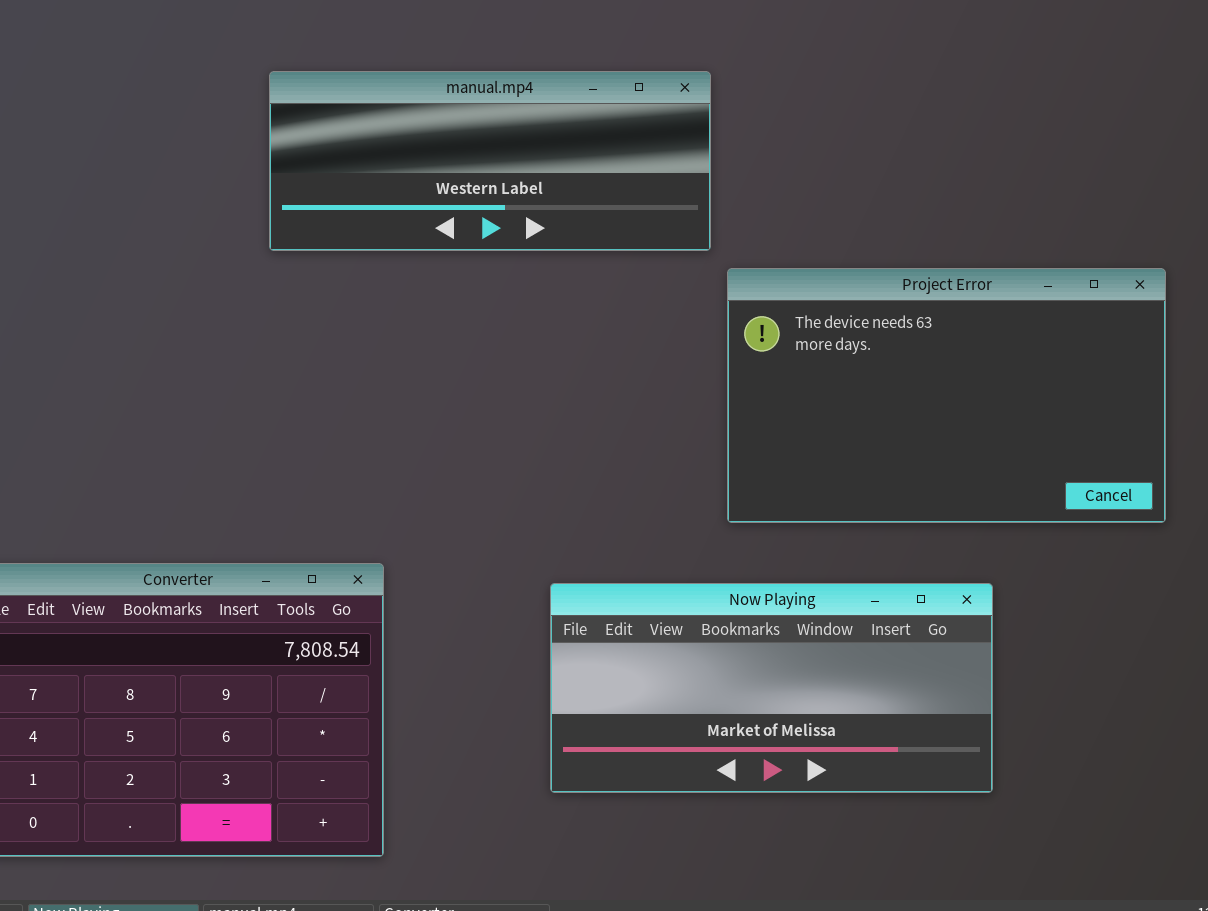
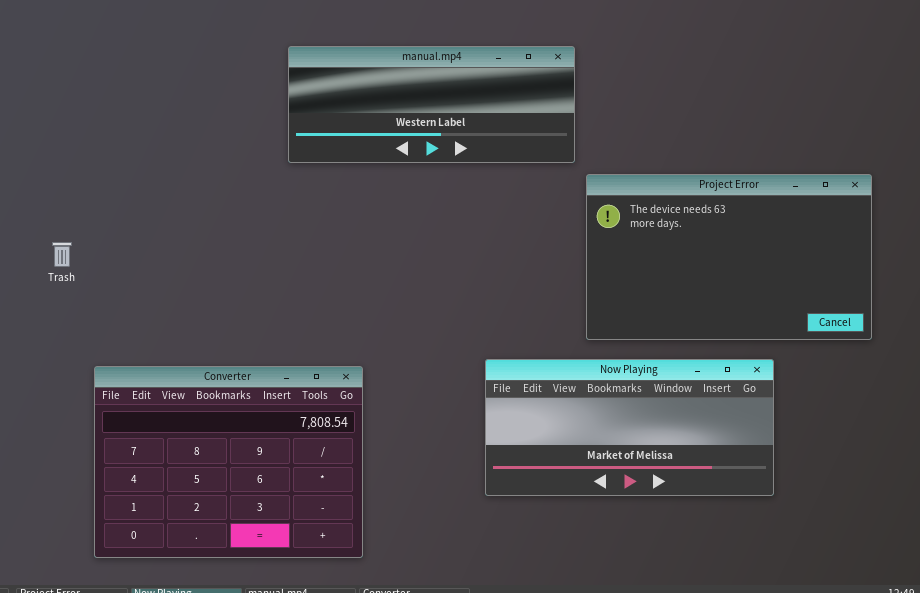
Now Playing: [550,583,993,793] -> [485,359,774,496], moved

